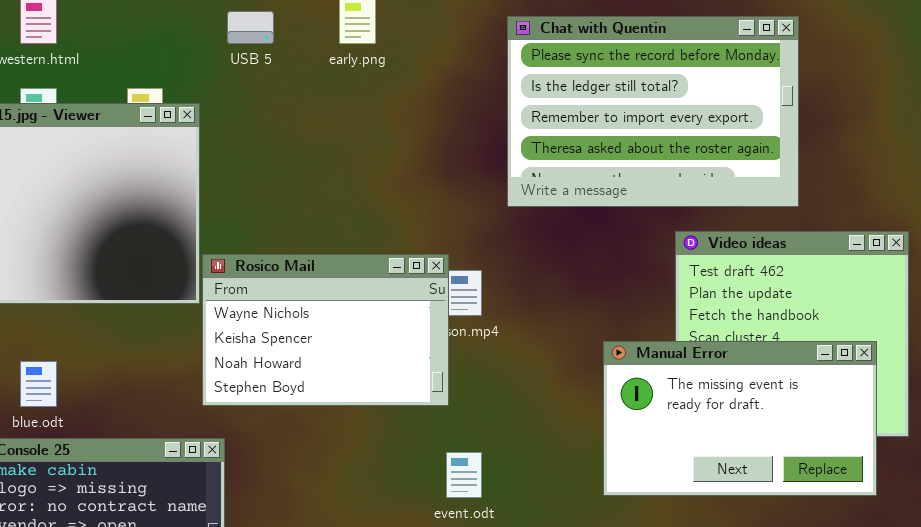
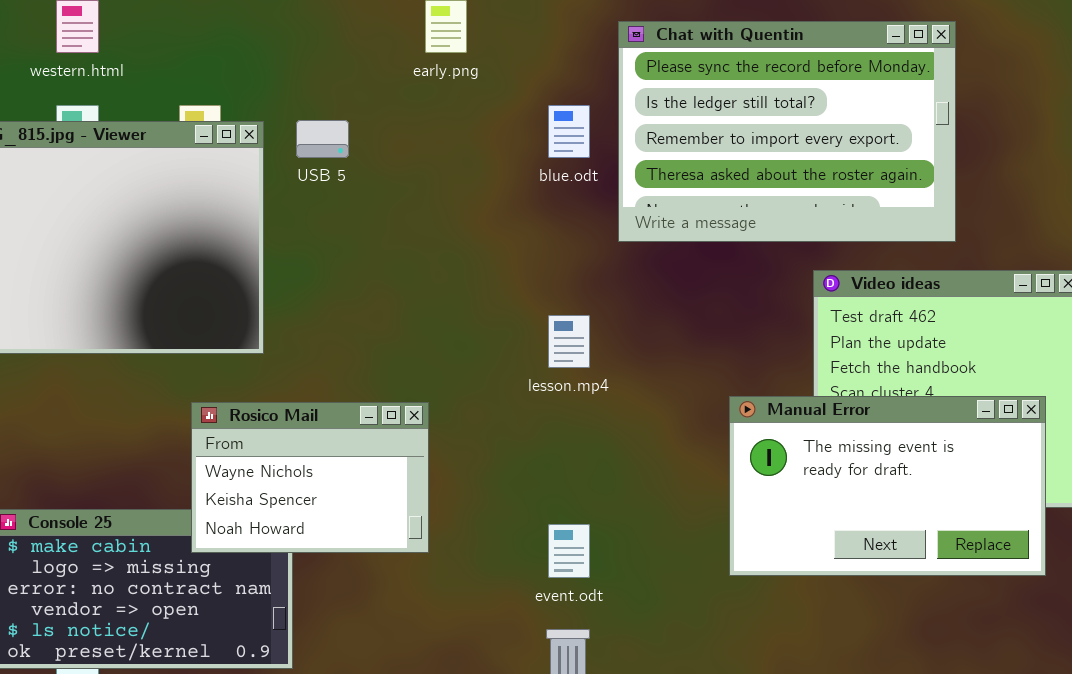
USB 5: [227,11,274,44] -> [296,120,349,158], moved
Rosico Mail: [202,254,449,406] -> [191,402,429,553], moved, resized
blue.odt: [20,361,57,407] -> [548,105,590,158], moved

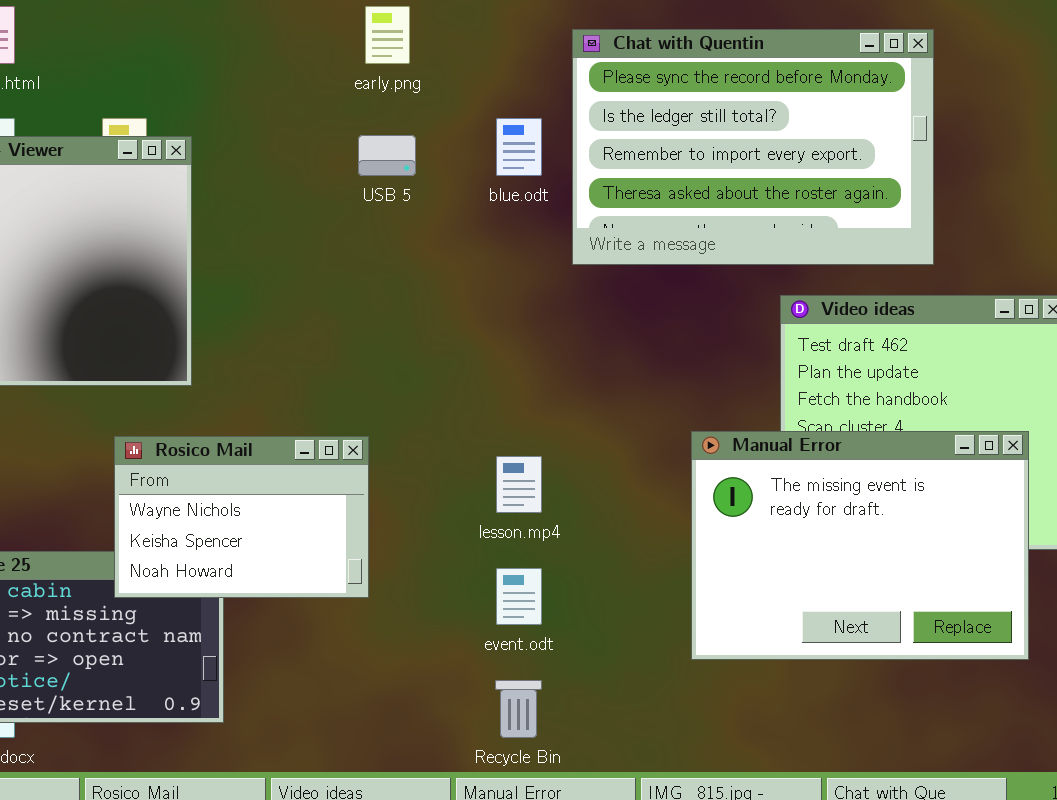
USB 5: [296,120,349,158] -> [358,135,416,176], moved
lesson.mp4: [548,315,590,368] -> [496,456,542,513], moved
Manual Error: [729,396,1046,576] -> [691,431,1029,660], resized

